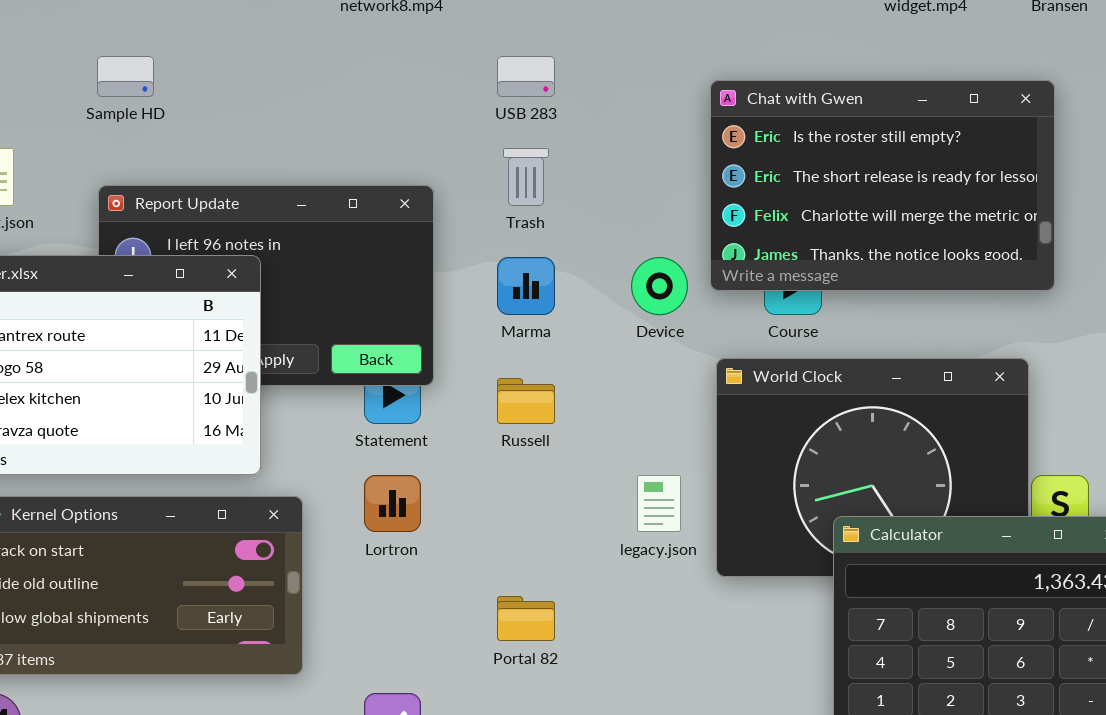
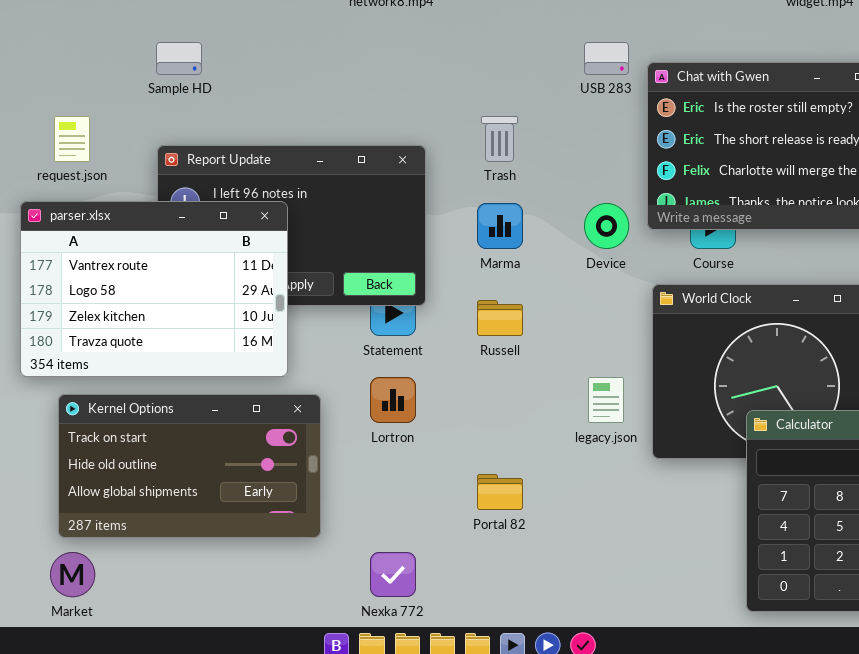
USB 283: [497,56,555,97] -> [584,42,629,75], moved

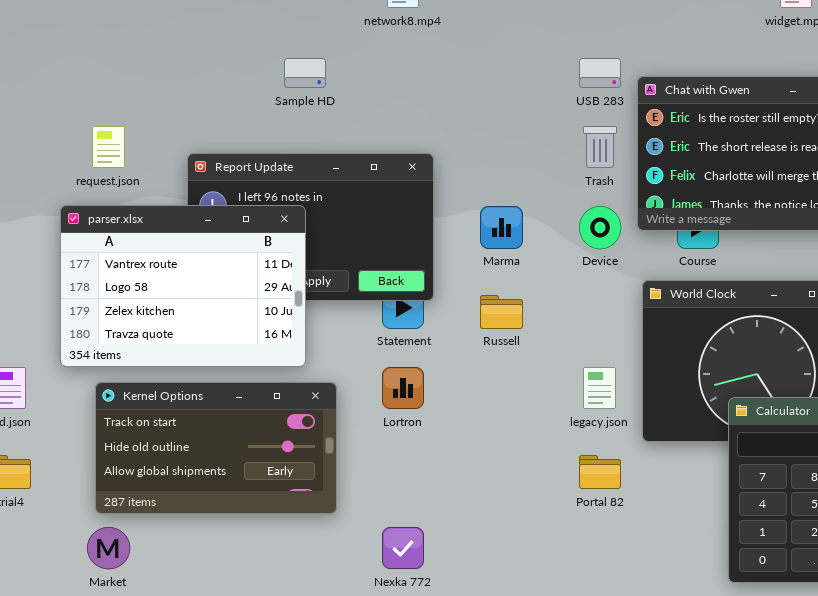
Sample HD: [156,42,202,75] -> [284,58,326,88], moved
Trash: [481,116,518,162] -> [583,126,617,168], moved
Portal 82: [477,474,523,510] -> [579,455,621,489], moved

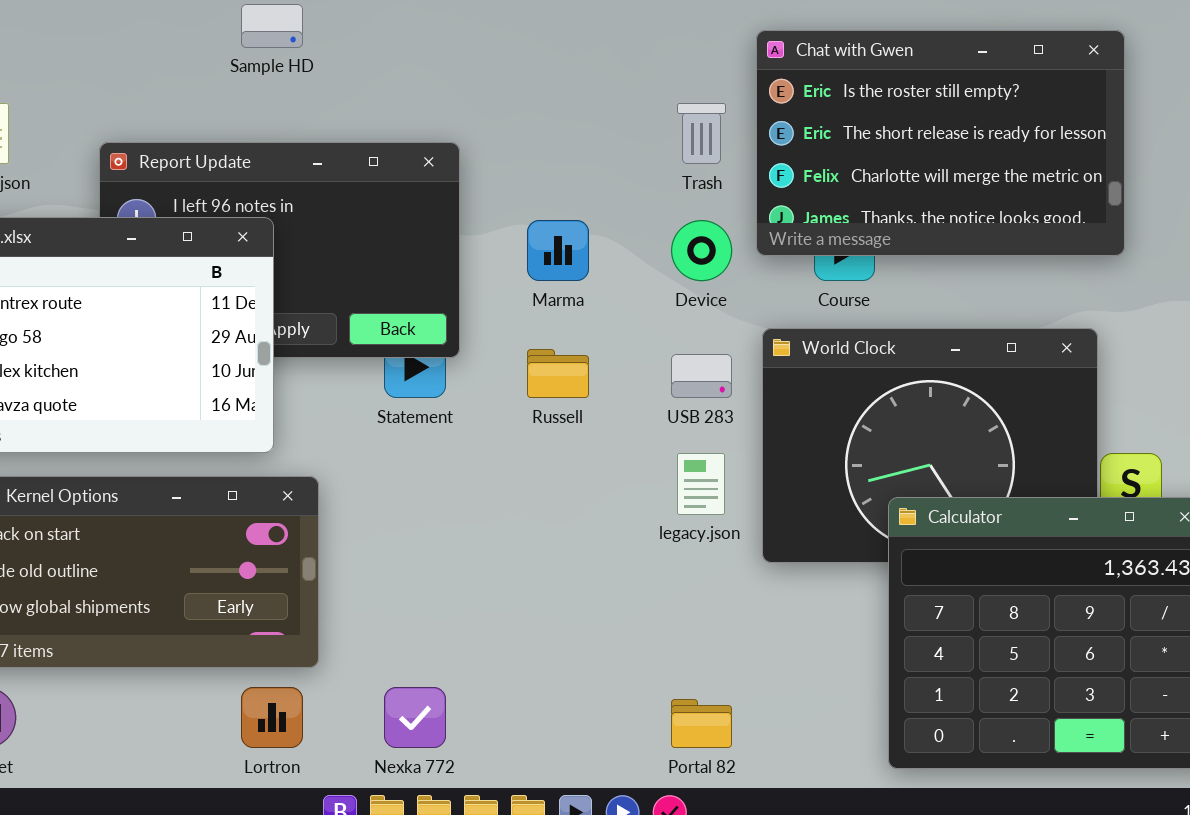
USB 283: [579,58,621,88] -> [671,354,732,398], moved
Lortron: [382,367,424,409] -> [241,687,303,748], moved
Portal 82: [579,455,621,489] -> [671,699,732,748], moved

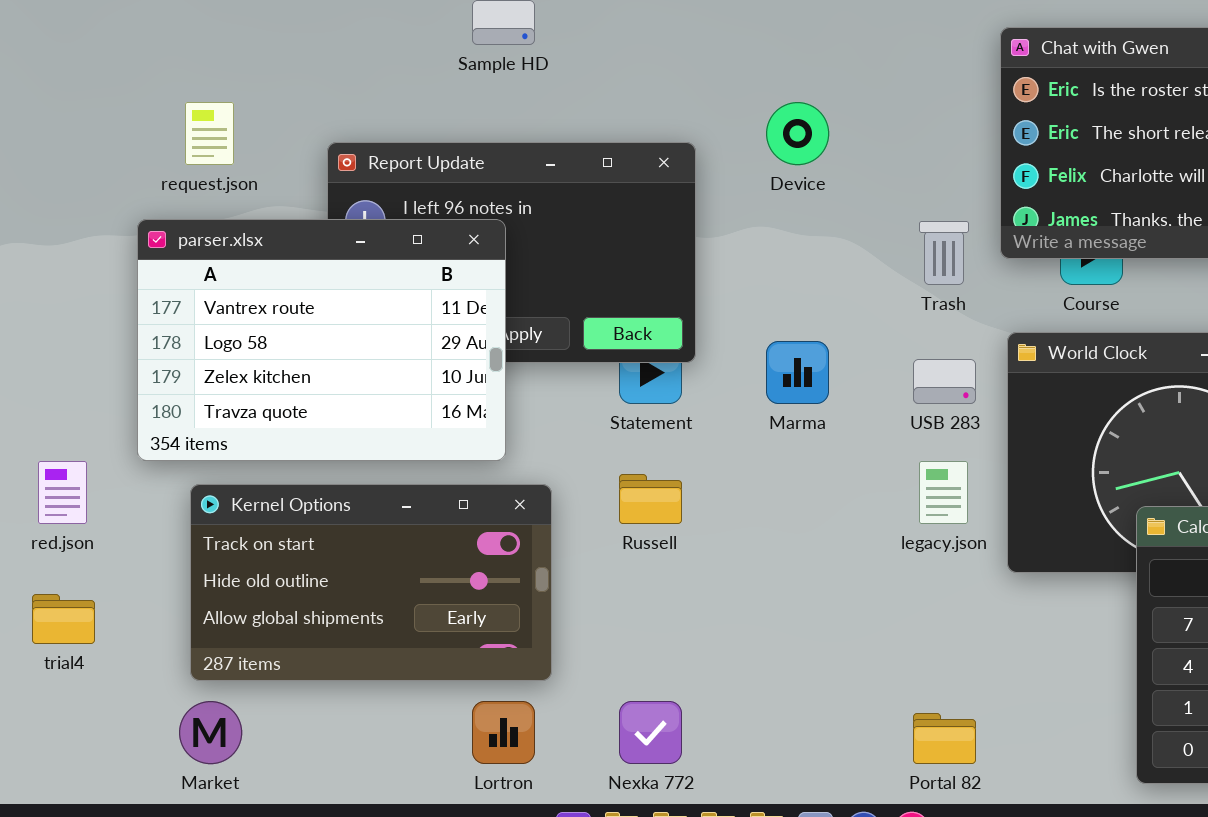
Trash: [677,103,726,164] -> [919,221,969,285], moved
Marma: [527,220,589,281] -> [766,341,829,404], moved
Device: [671,220,732,281] -> [766,102,829,165], moved
Russell: [527,349,589,398] -> [619,474,682,524], moved

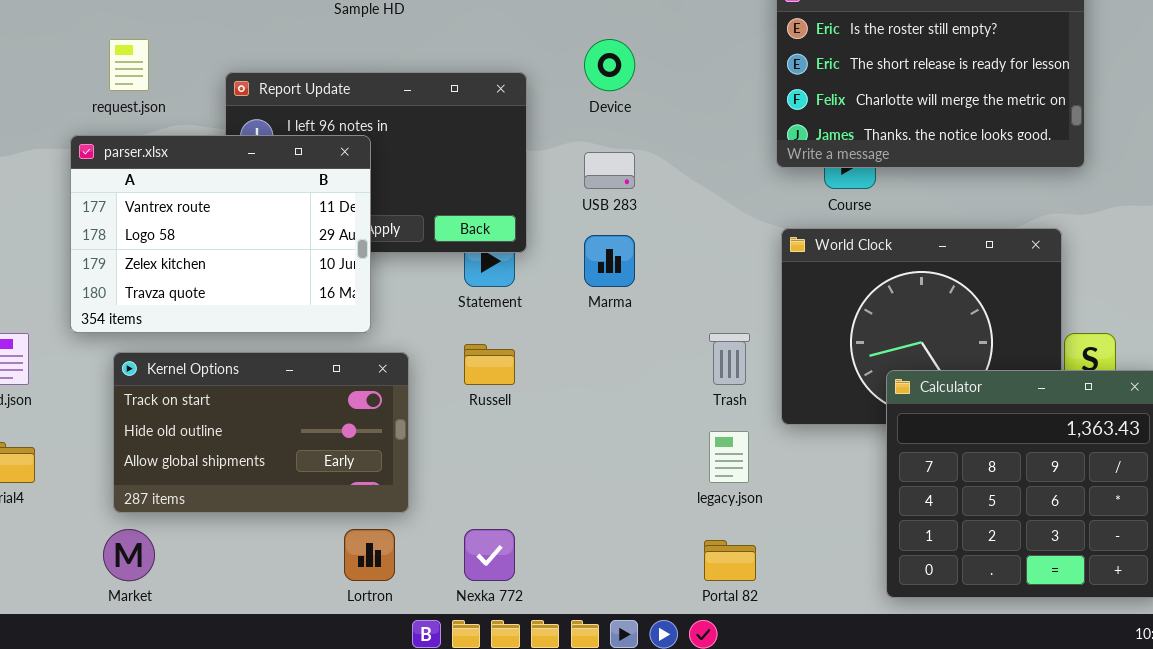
Trash: [919,221,969,285] -> [709,333,750,385], moved
USB 283: [913,359,976,404] -> [584,152,635,189], moved
legacy.json: [919,461,968,524] -> [709,431,749,483], moved

